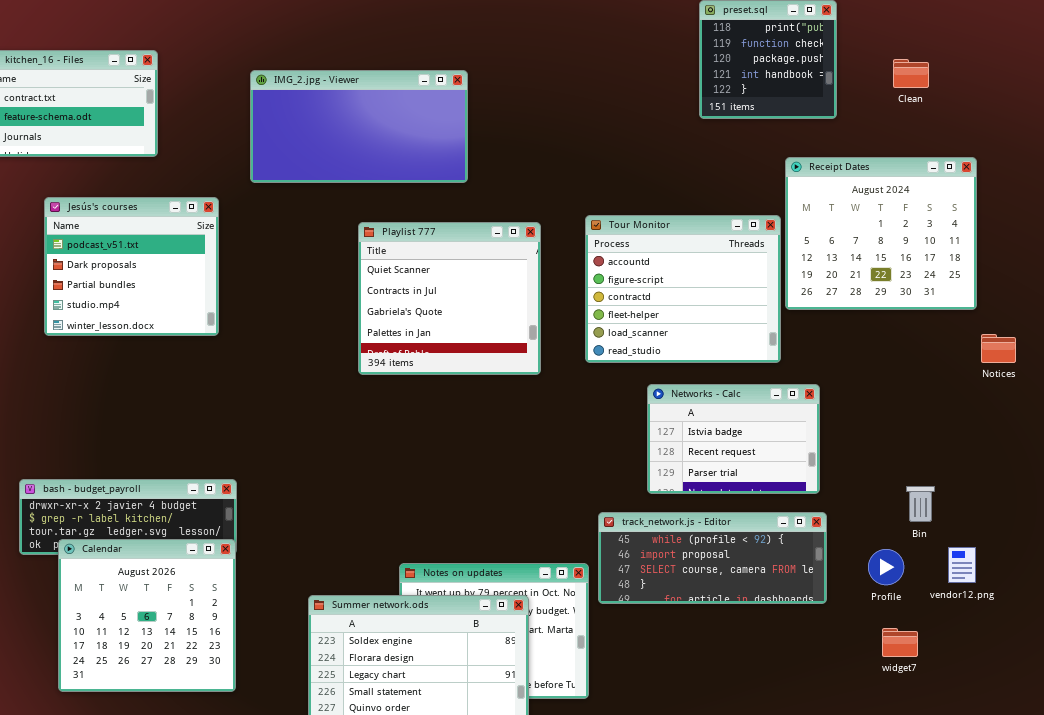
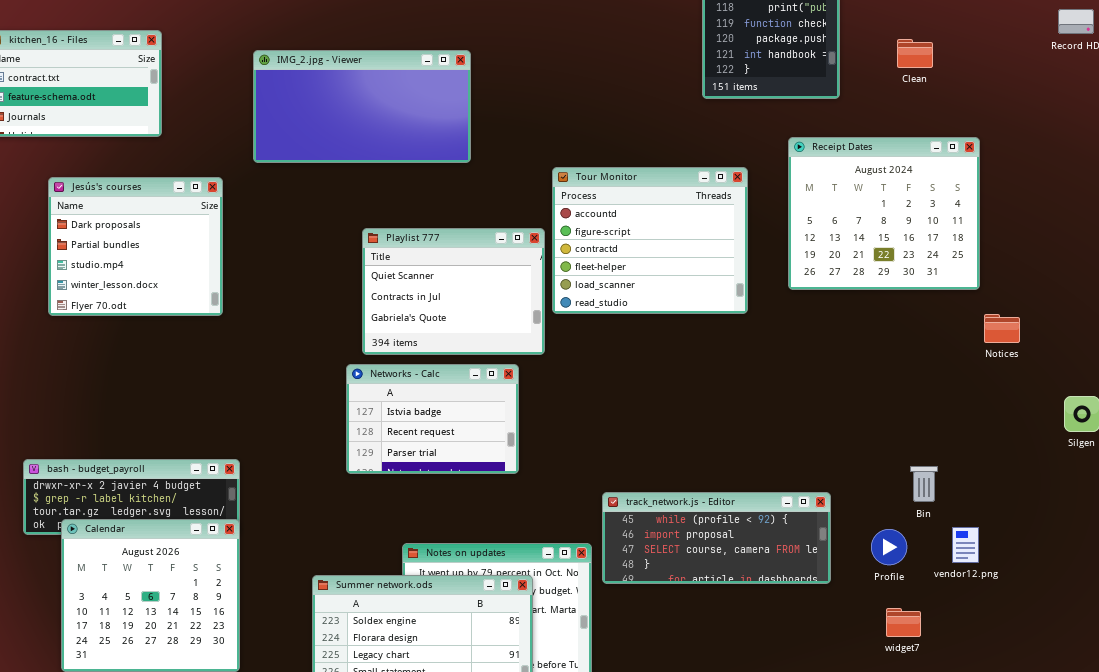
Jesús's courses: [44,197,219,336] -> [48,177,223,316], scrolled down 1 row
Tour Monitor: [585,215,781,363] -> [552,167,748,314], moved
Playlist 777: [358,222,541,375] -> [362,228,545,355], resized
Networks - Calc: [647,384,820,494] -> [346,364,519,474], moved

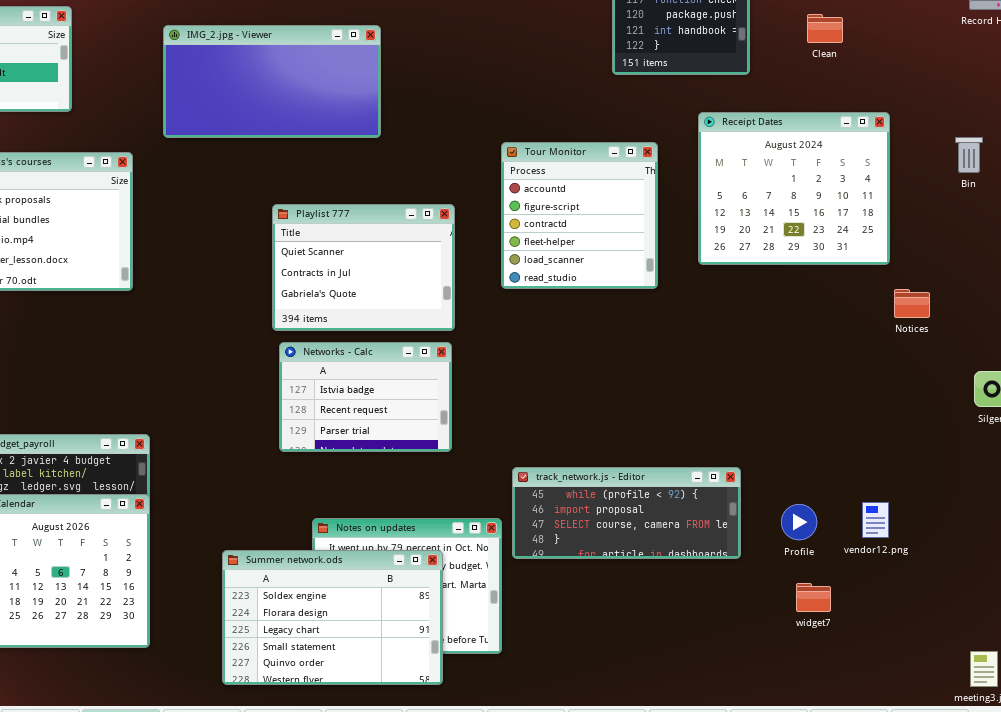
Tour Monitor: [552,167,748,314] -> [501,142,658,289], resized
Networks - Calc: [346,364,519,474] -> [279,342,452,452], moved
Bin: [910,466,938,502] -> [955,137,983,173], moved

